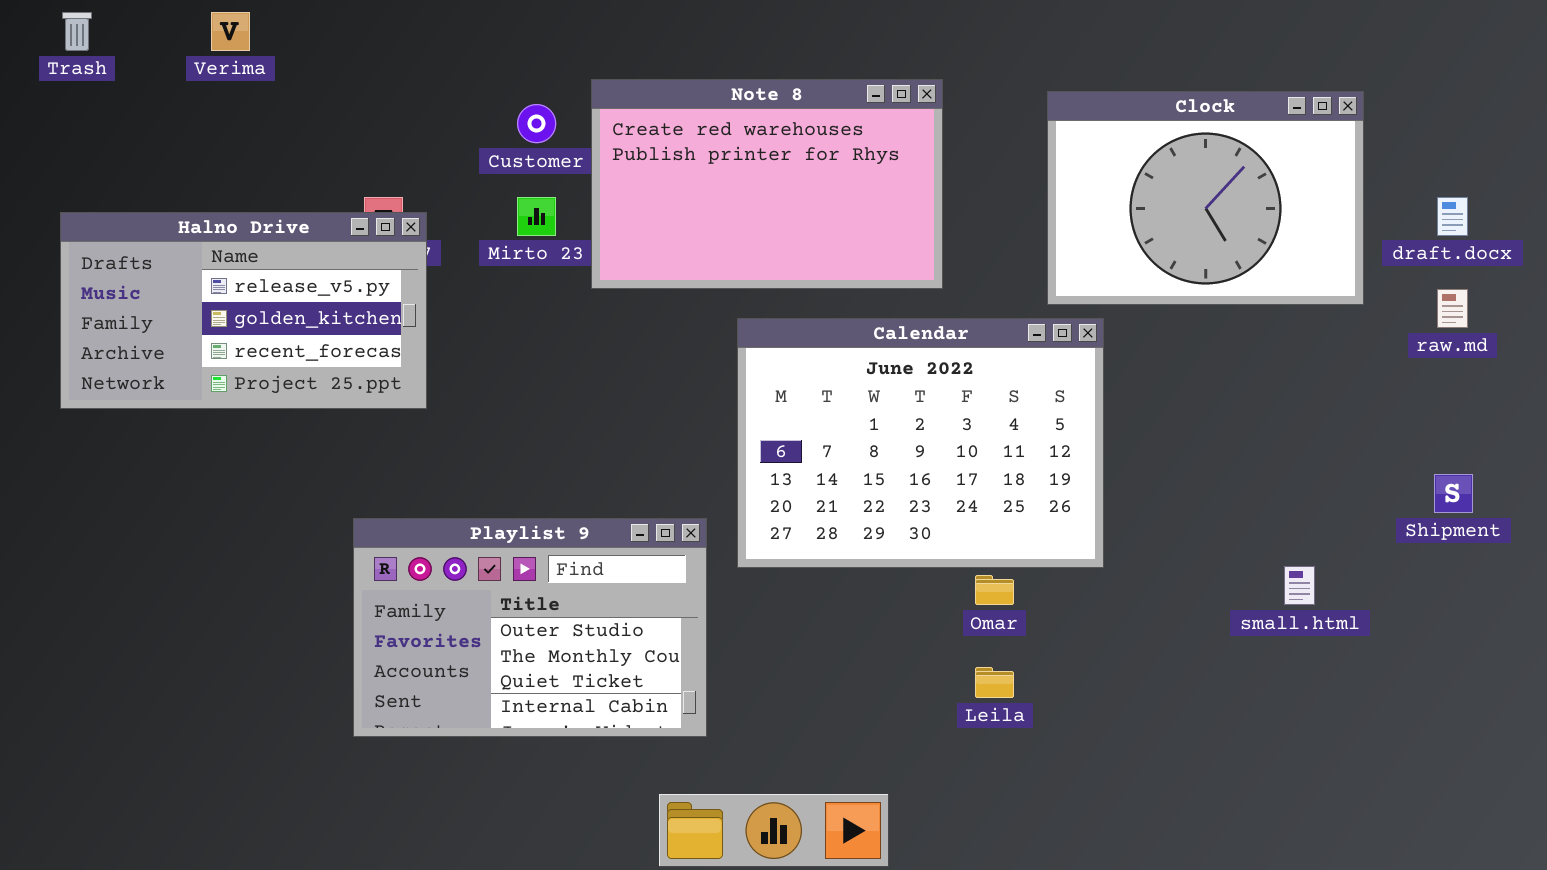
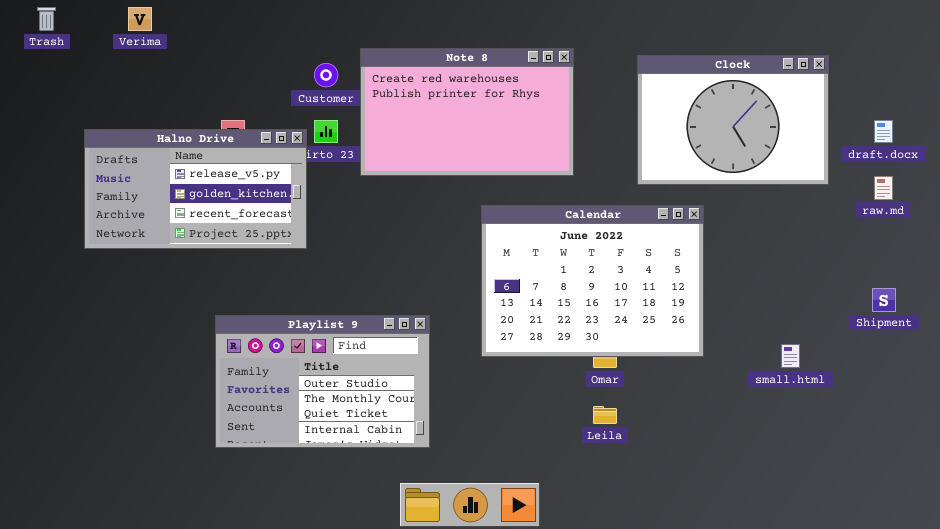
Halno Drive: [60,212,427,409] -> [84,129,307,249], moved
Calendar: [737,318,1104,568] -> [481,205,704,357], moved

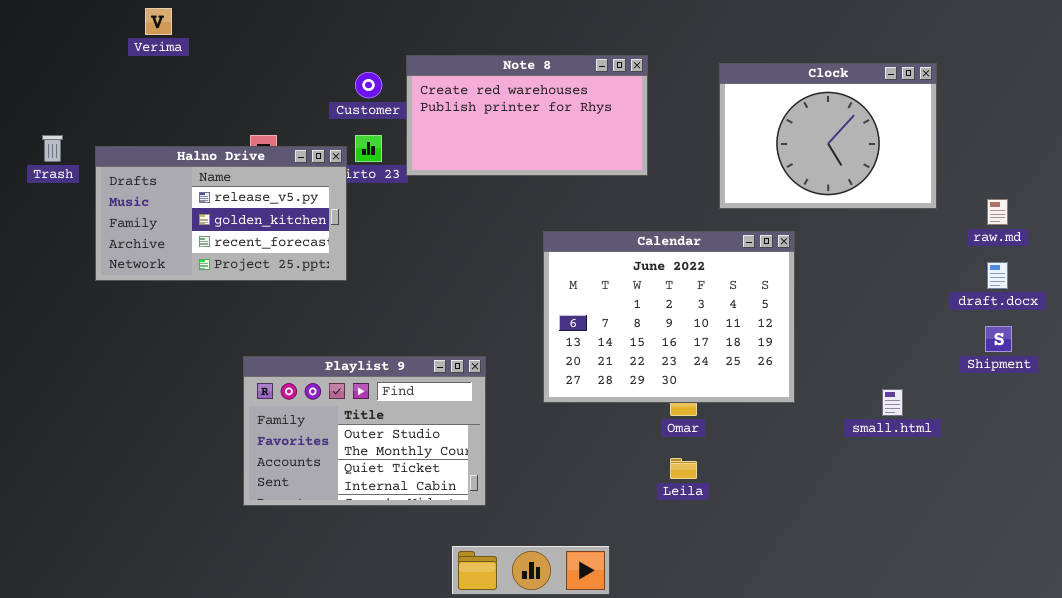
Trash: [37,7,56,31] -> [42,135,63,162], moved
Note 8: [360,48,574,176] -> [406,55,648,176], resized
draft.docx: [874,120,893,143] -> [987,262,1008,289], moved

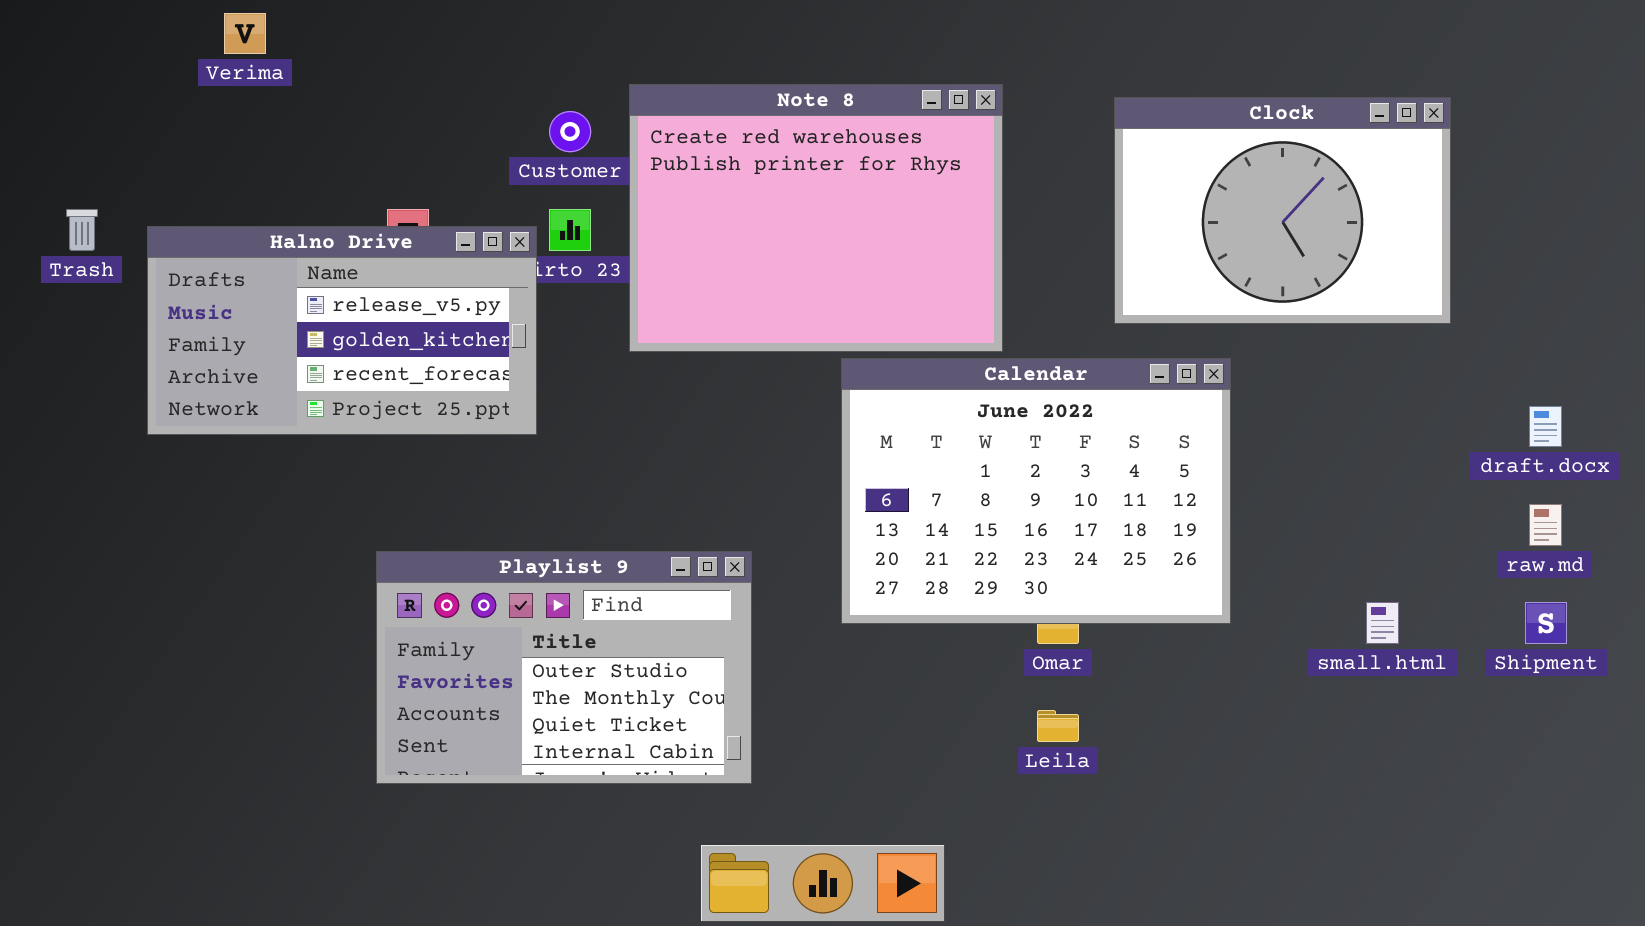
Note 8: [406,55,648,176] -> [629,84,1003,352], resized
raw.md: [987,199,1008,225] -> [1529,504,1562,546], moved
Shipment: [985,326,1012,352] -> [1525,602,1567,644], moved

